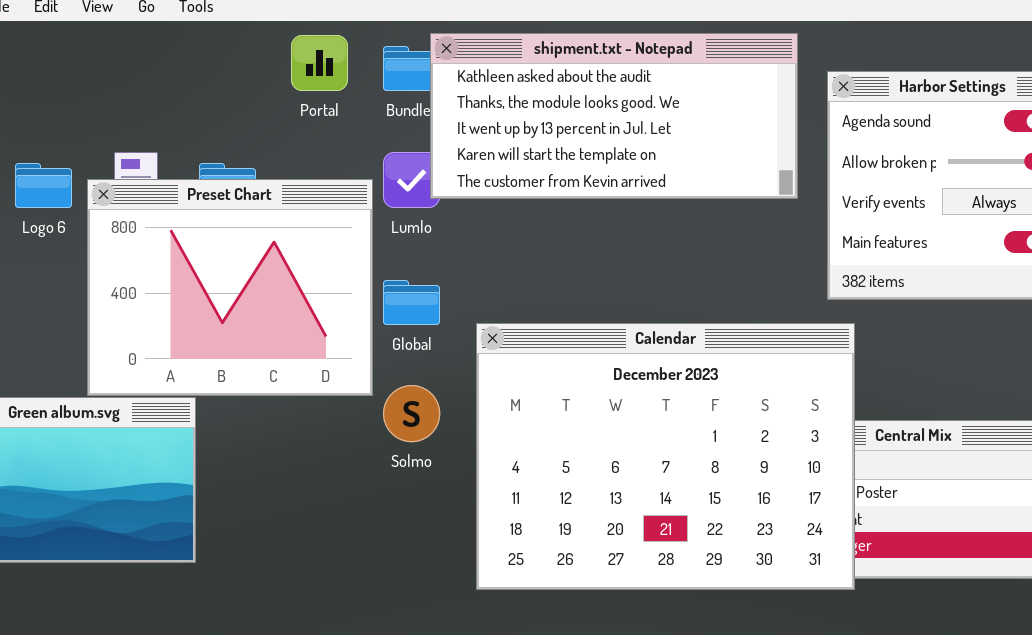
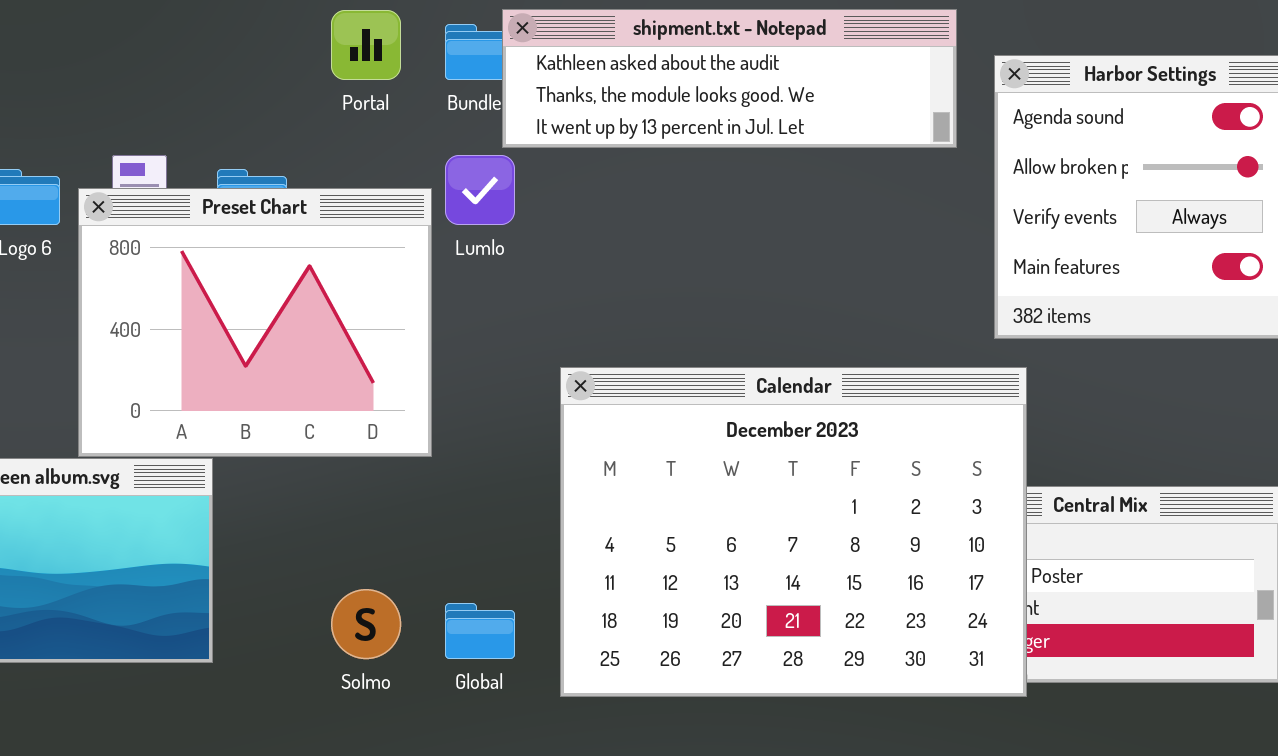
shipment.txt - Notepad: [430,33,798,199] -> [502,9,957,148], resized
Global: [383,280,440,325] -> [445,603,515,659], moved
Solmo: [383,385,440,442] -> [331,589,401,659], moved

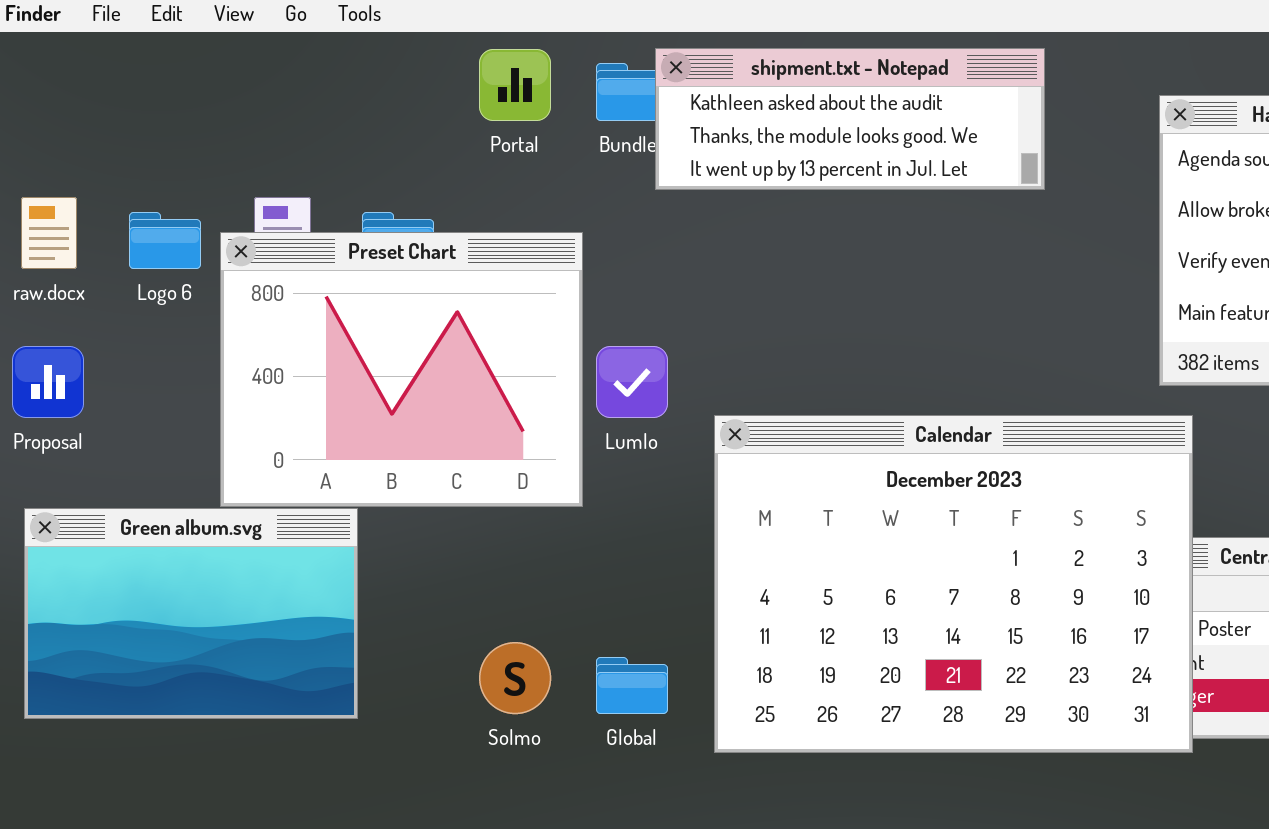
shipment.txt - Notepad: [502,9,957,148] -> [655,48,1045,190], resized
Lumlo: [445,155,515,225] -> [596,346,668,418], moved

